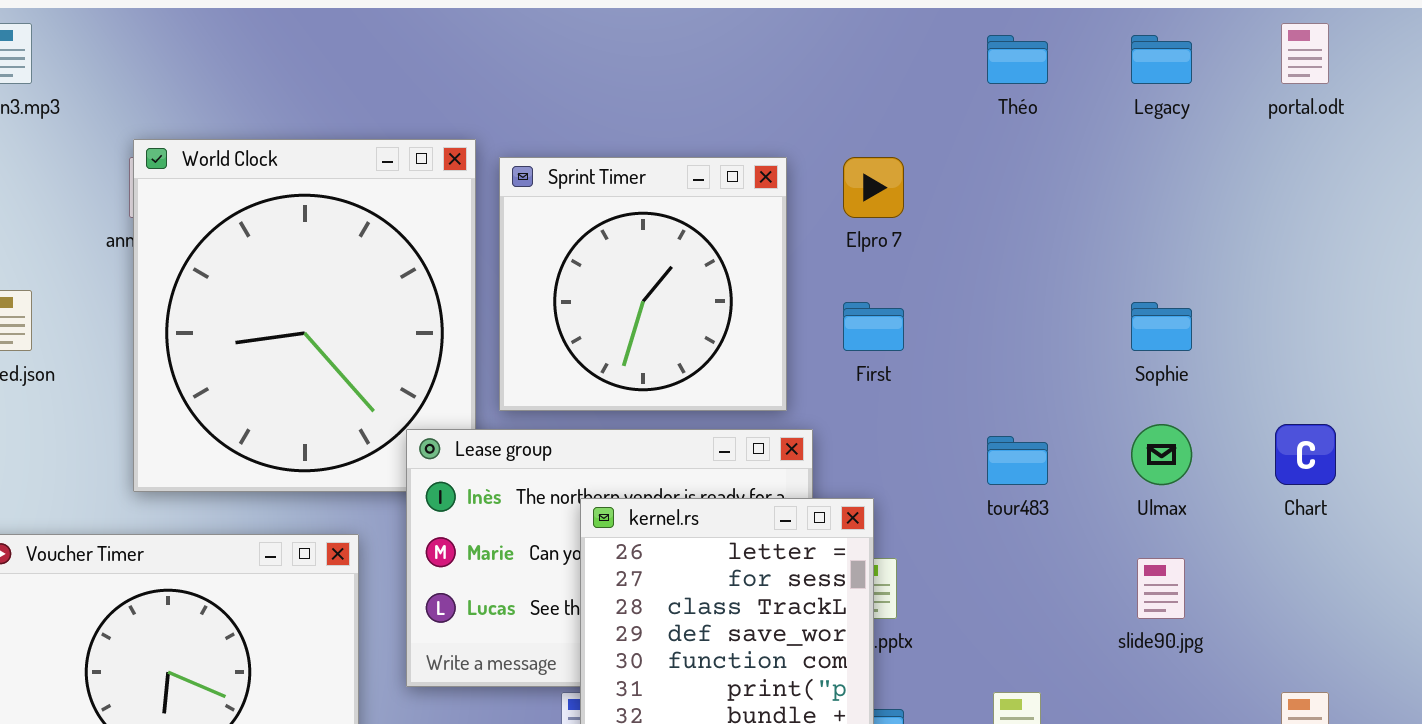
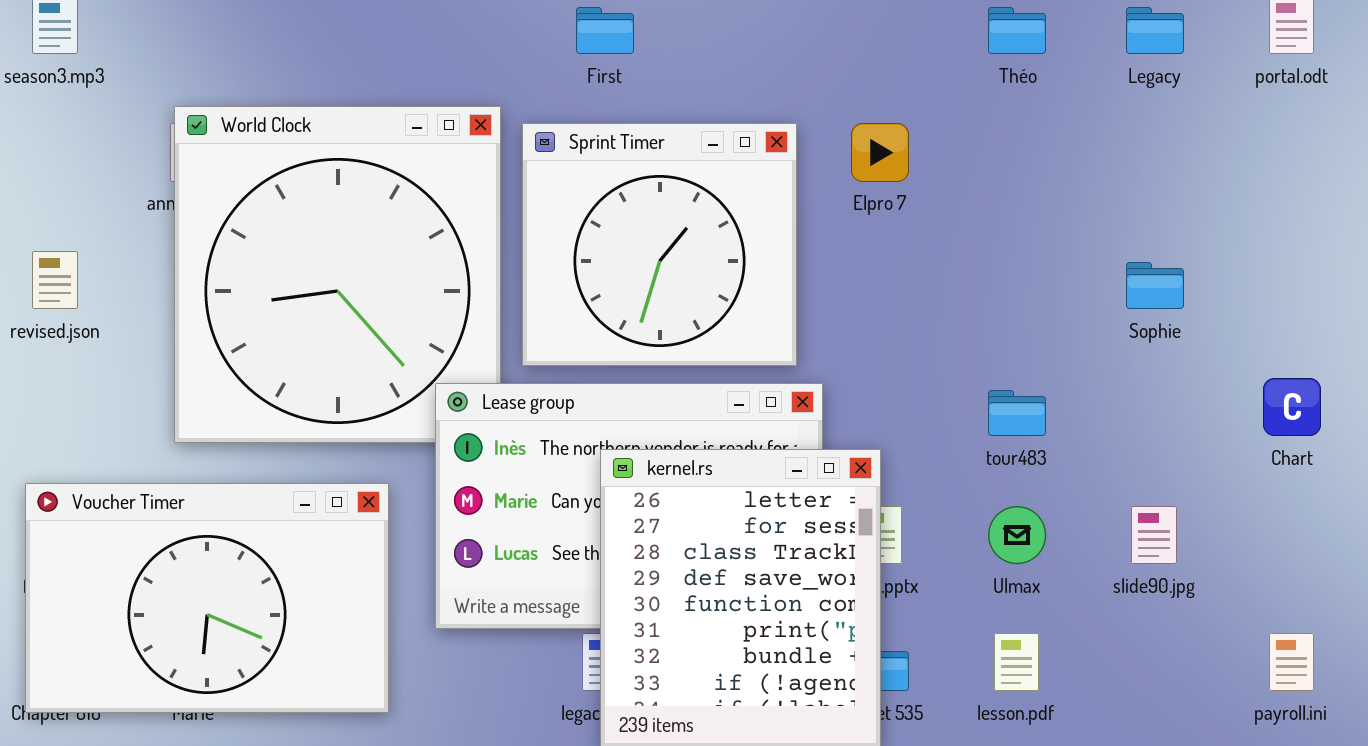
First: [843,302,904,351] -> [576,7,634,54], moved
Ulmax: [1131,424,1192,485] -> [988,506,1046,564], moved

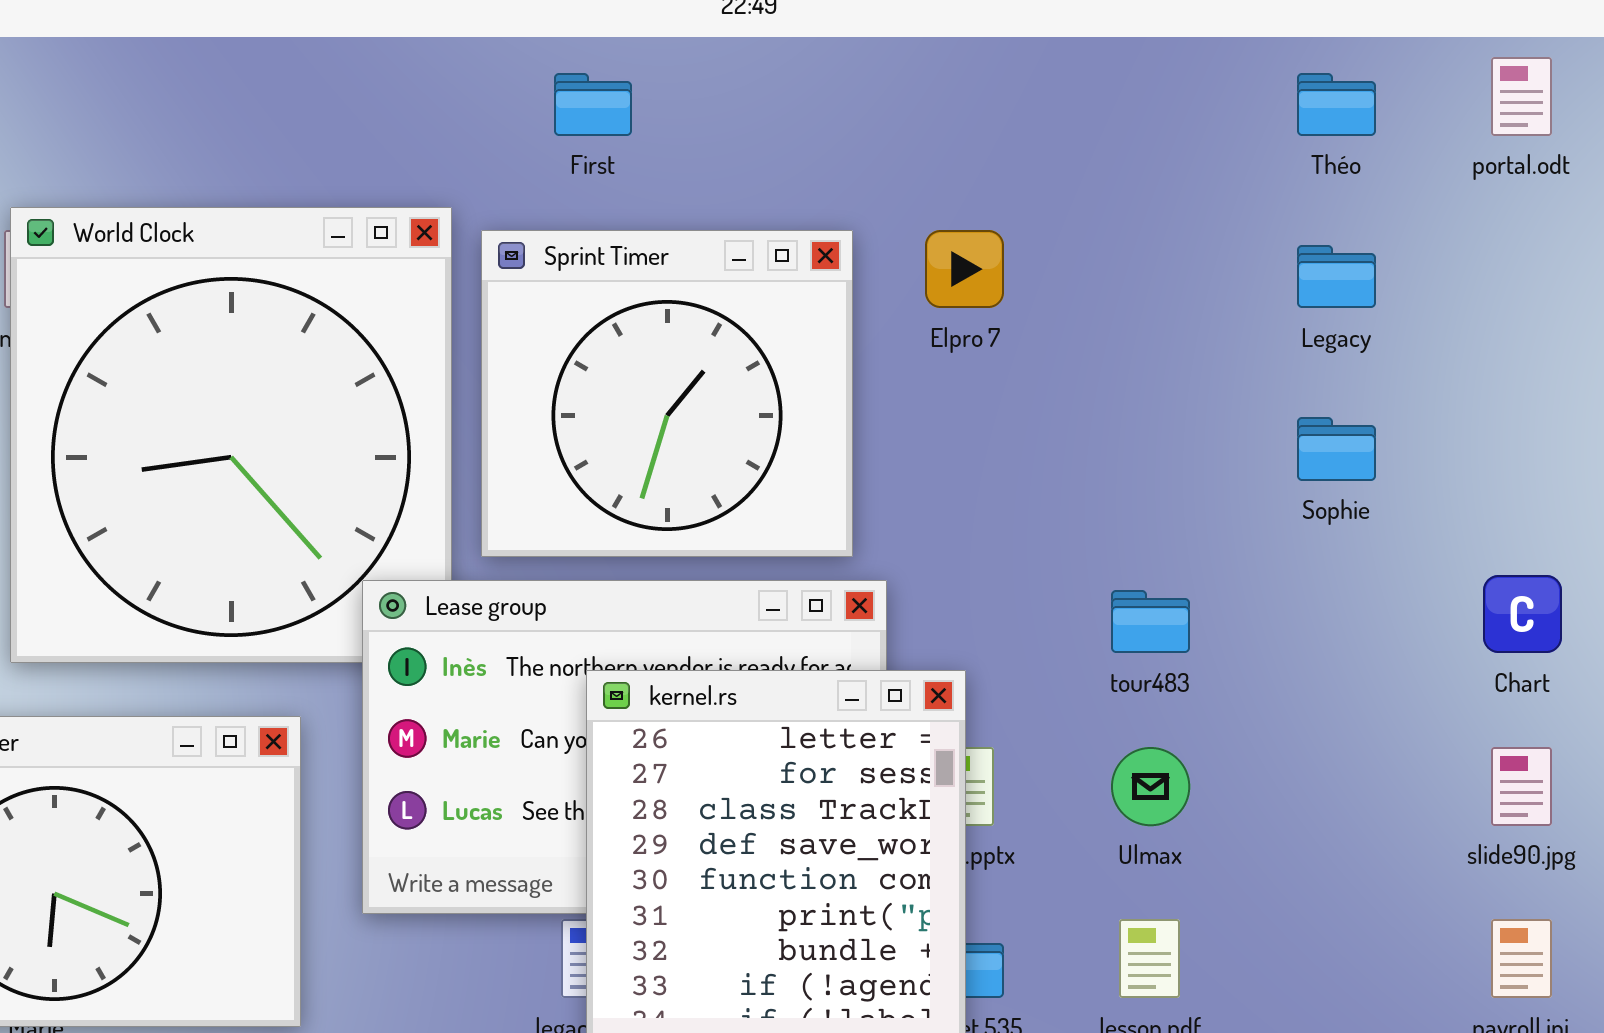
Théo: [988,7,1046,54] -> [1297,73,1376,136], moved
Legacy: [1126,7,1184,54] -> [1297,245,1376,308], moved
slide90.jpg: [1131,506,1177,564] -> [1491,747,1552,826], moved

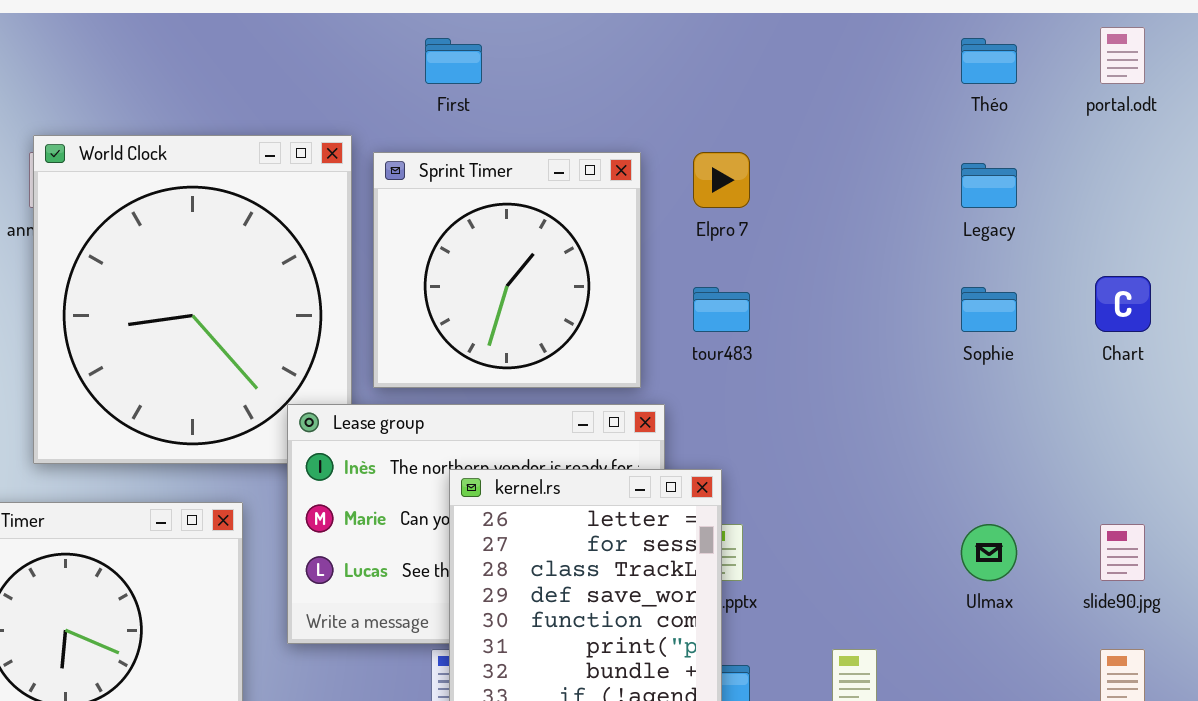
Chart: [1483,575,1562,653] -> [1095,276,1151,332], moved
tour483: [1111,590,1190,653] -> [693,287,750,332], moved
Ulmax: [1111,747,1190,826] -> [961,524,1017,581], moved

